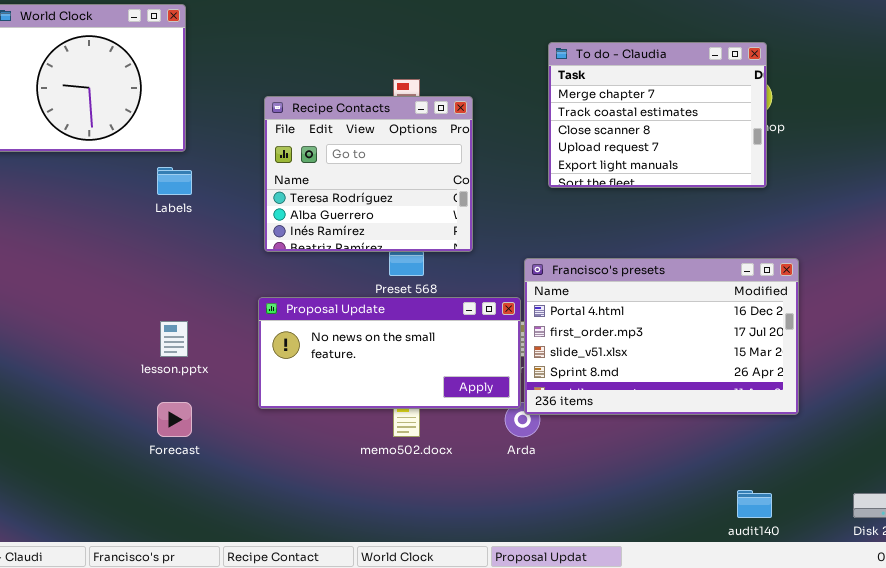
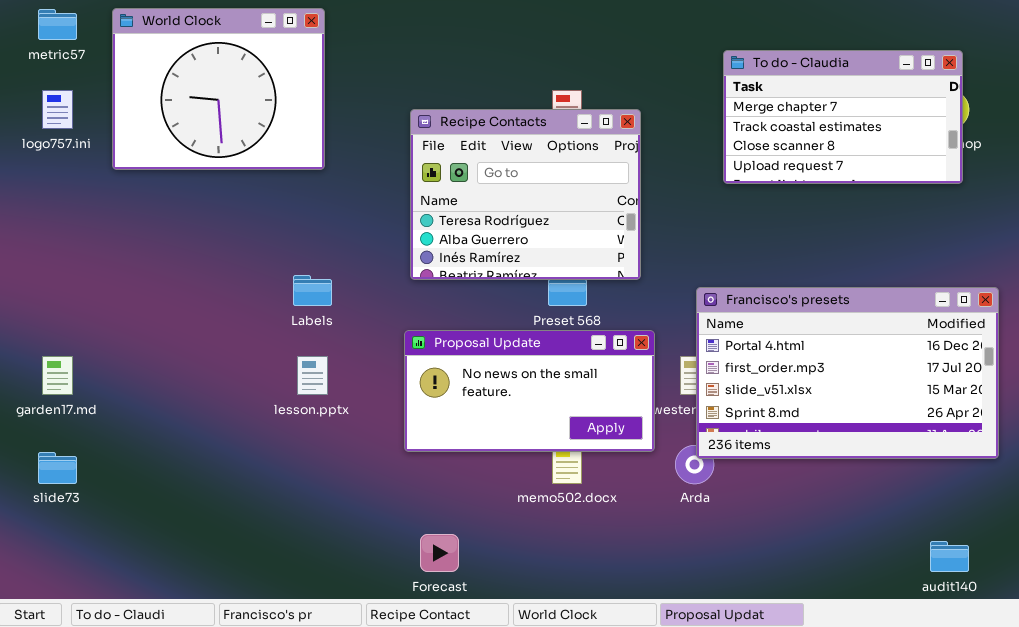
To do - Claudia: [548,42,767,188] -> [723,50,963,184], resized
Labels: [157,167,192,195] -> [293,275,332,306], moved
Proposal Update: [258,297,521,409] -> [404,330,655,452], resized
Forecast: [157,402,192,437] -> [420,534,459,572], moved

